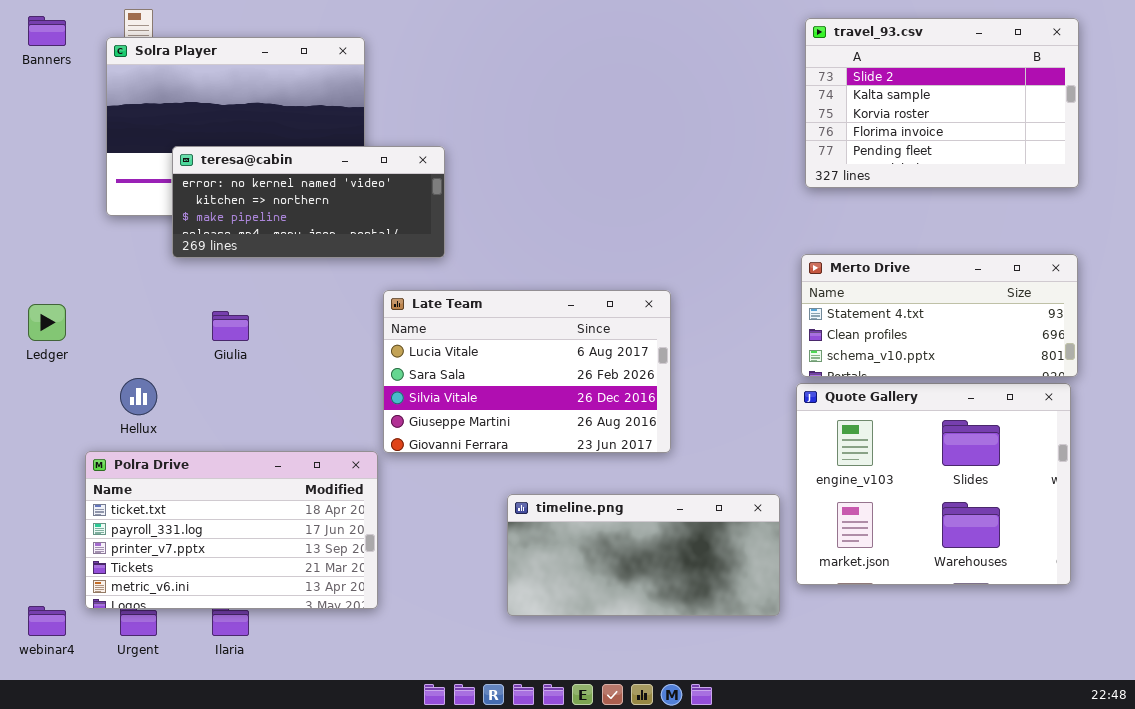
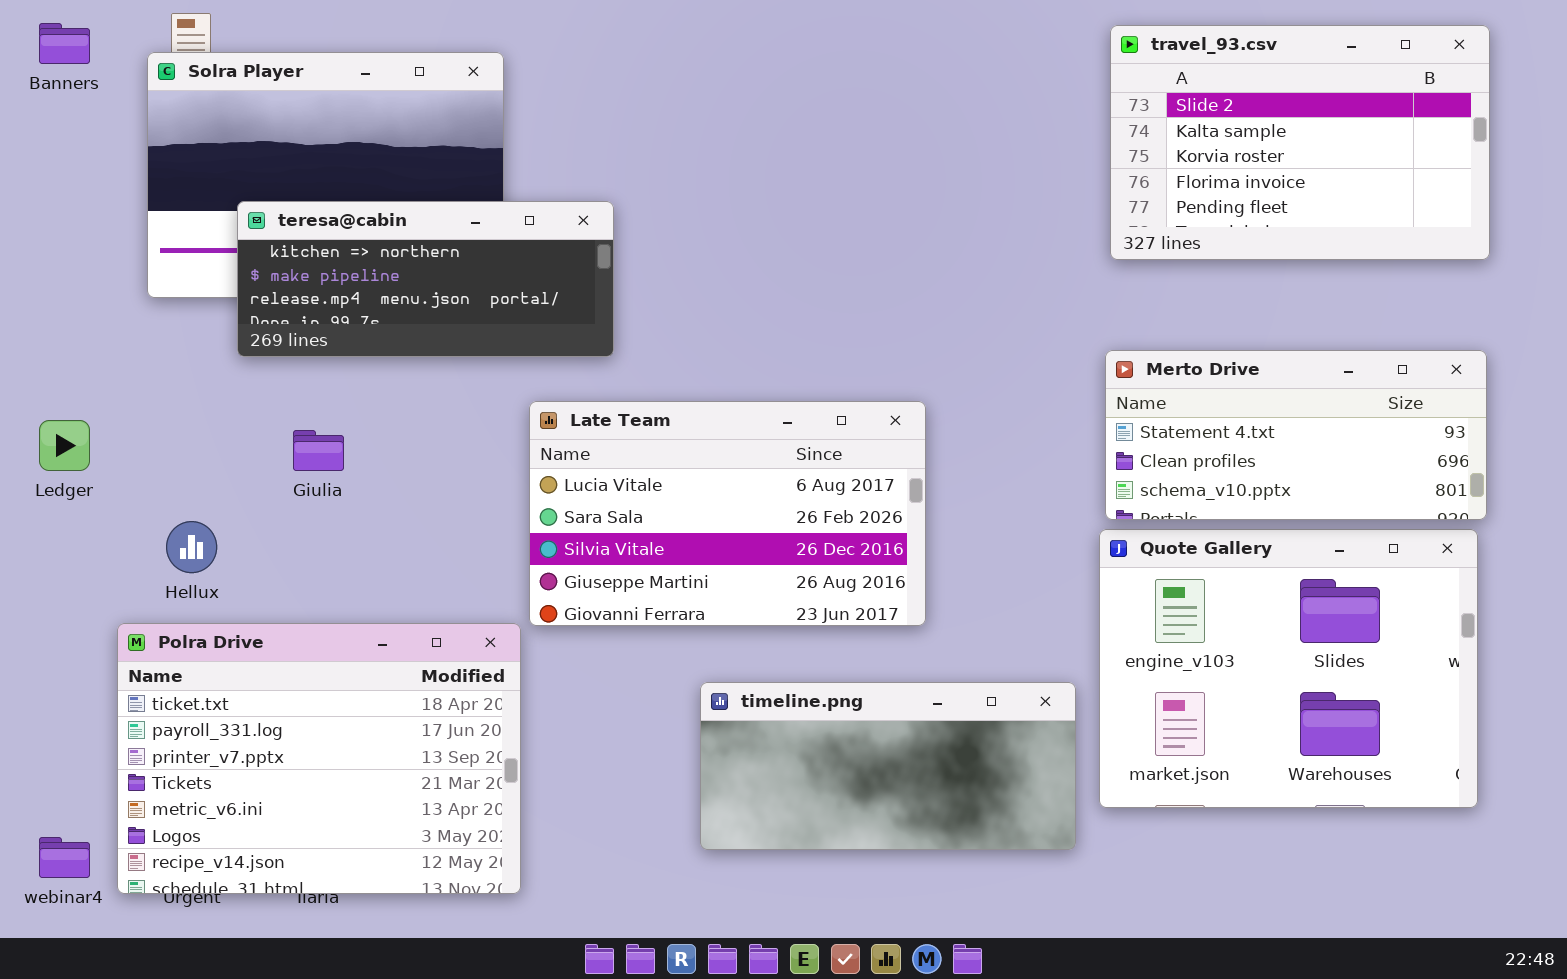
teresa@cabin: [172,146,445,258] -> [237,201,614,357], scrolled down 1 row
Polra Drive: [85,451,378,609] -> [117,623,521,894], resized

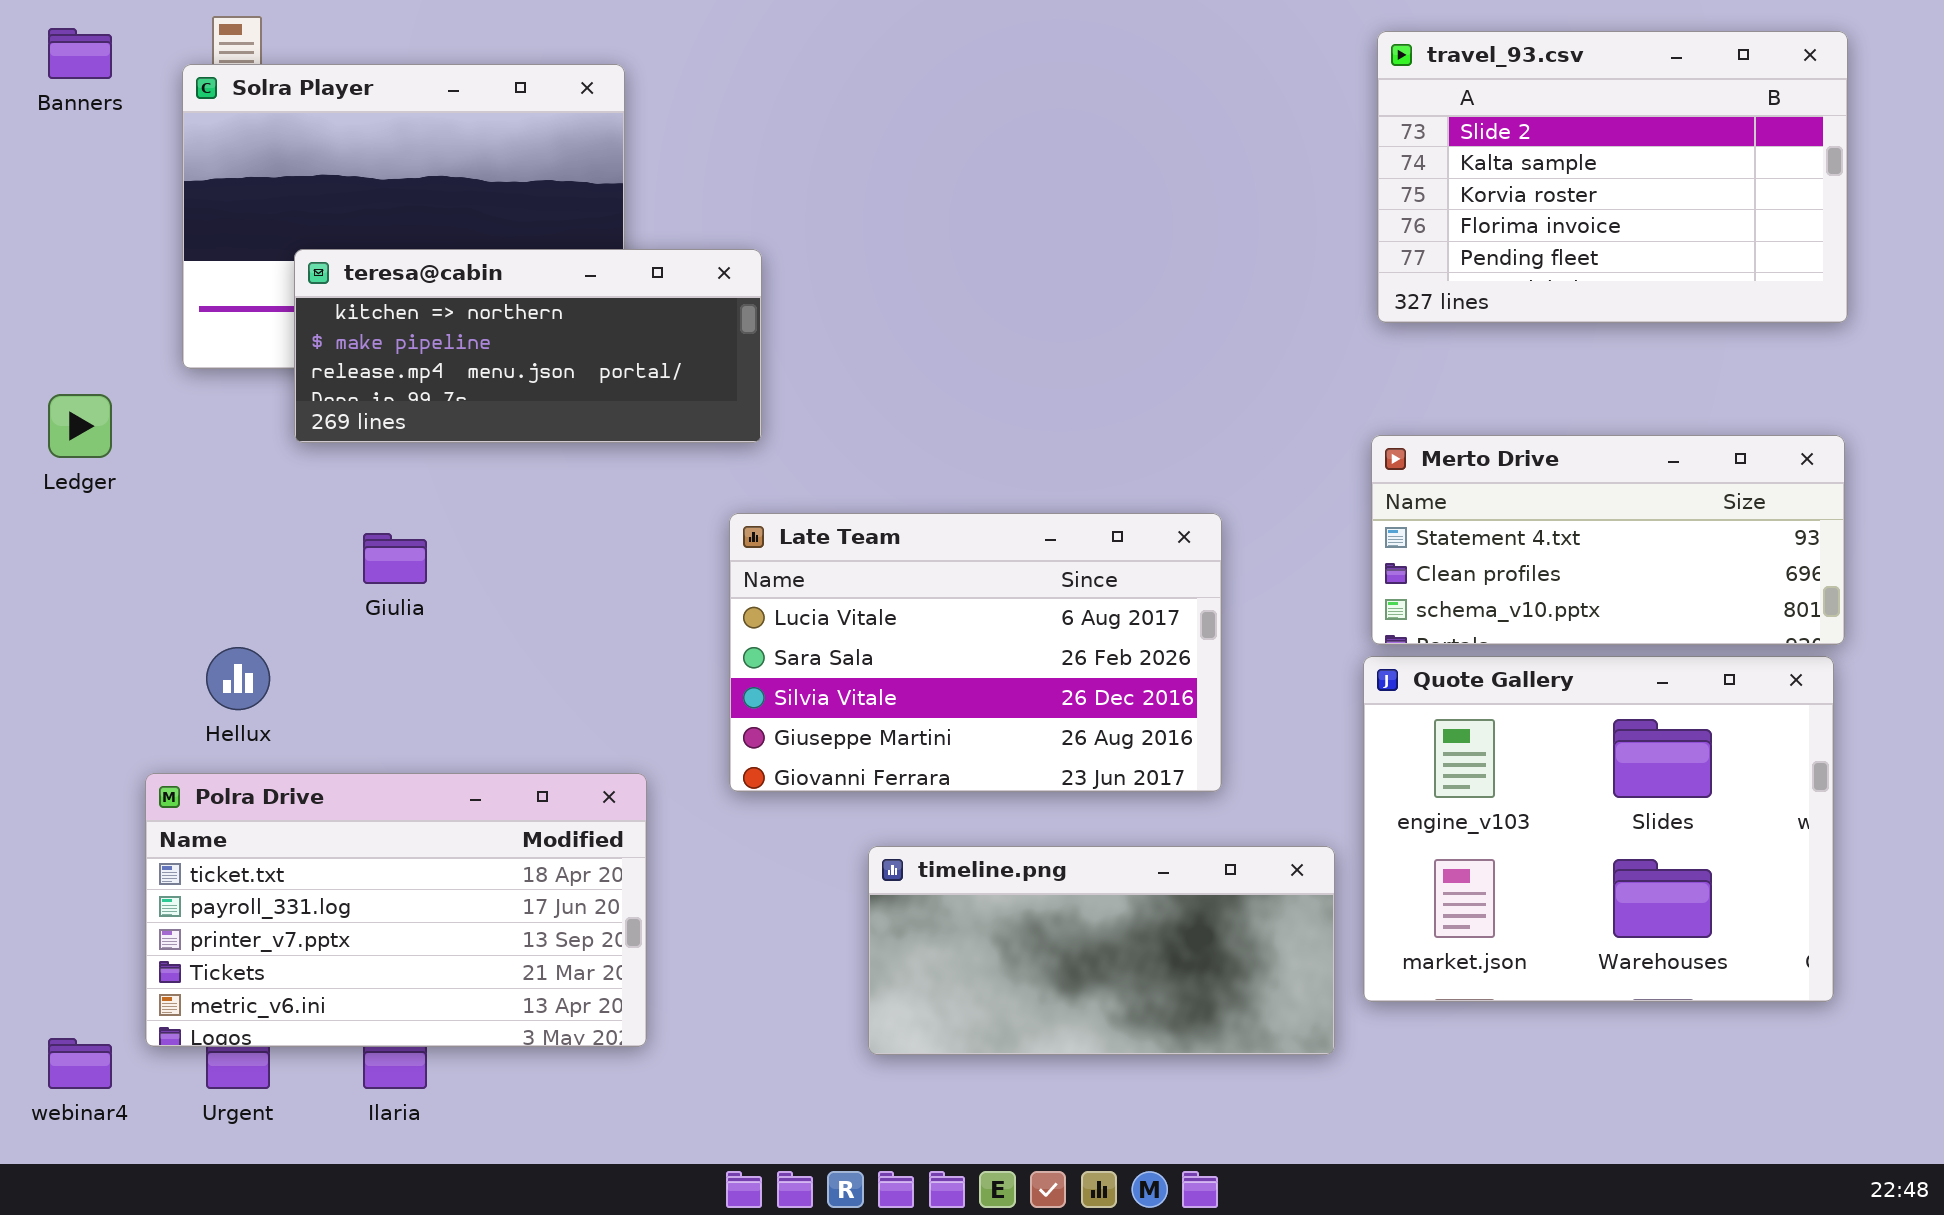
Late Team: [529,401,926,626] -> [729,513,1222,792], moved
Ledger: [39,420,90,471] -> [48,394,112,458], moved
Polra Drive: [117,623,521,894] -> [145,773,647,1047], resized

